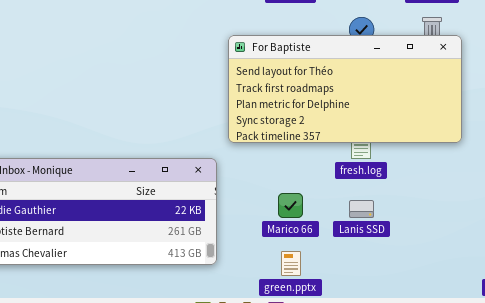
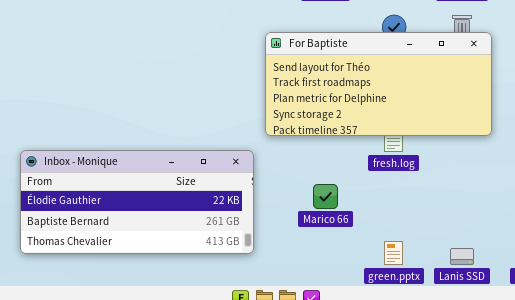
Lanis SSD: [349,200,374,218] -> [450,248,474,265], moved
green.pptx: [281,251,301,276] -> [384,241,403,265], moved

